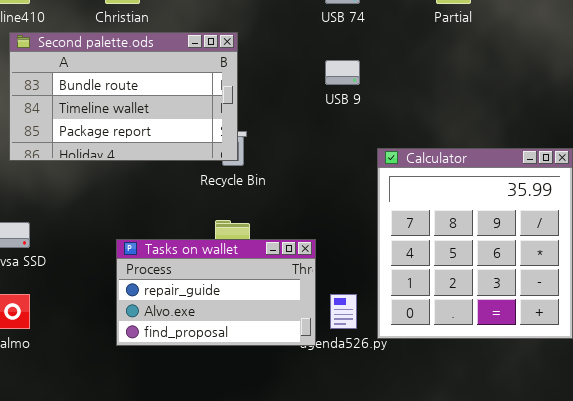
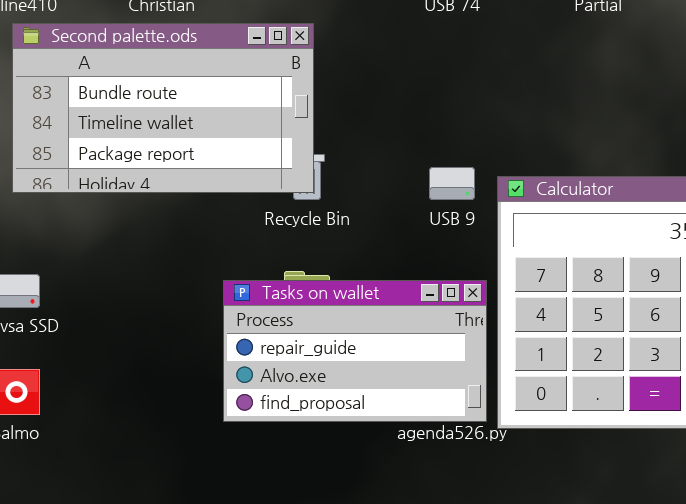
USB 9: [325,60,360,85] -> [429,167,475,200], moved
Tasks on wallet: [116,239,316,346] -> [223,280,487,422], moved

